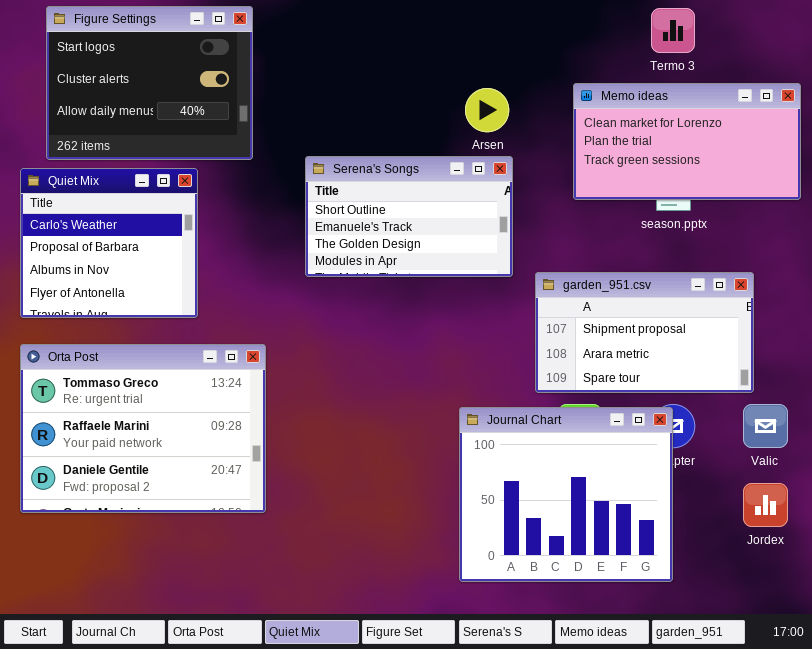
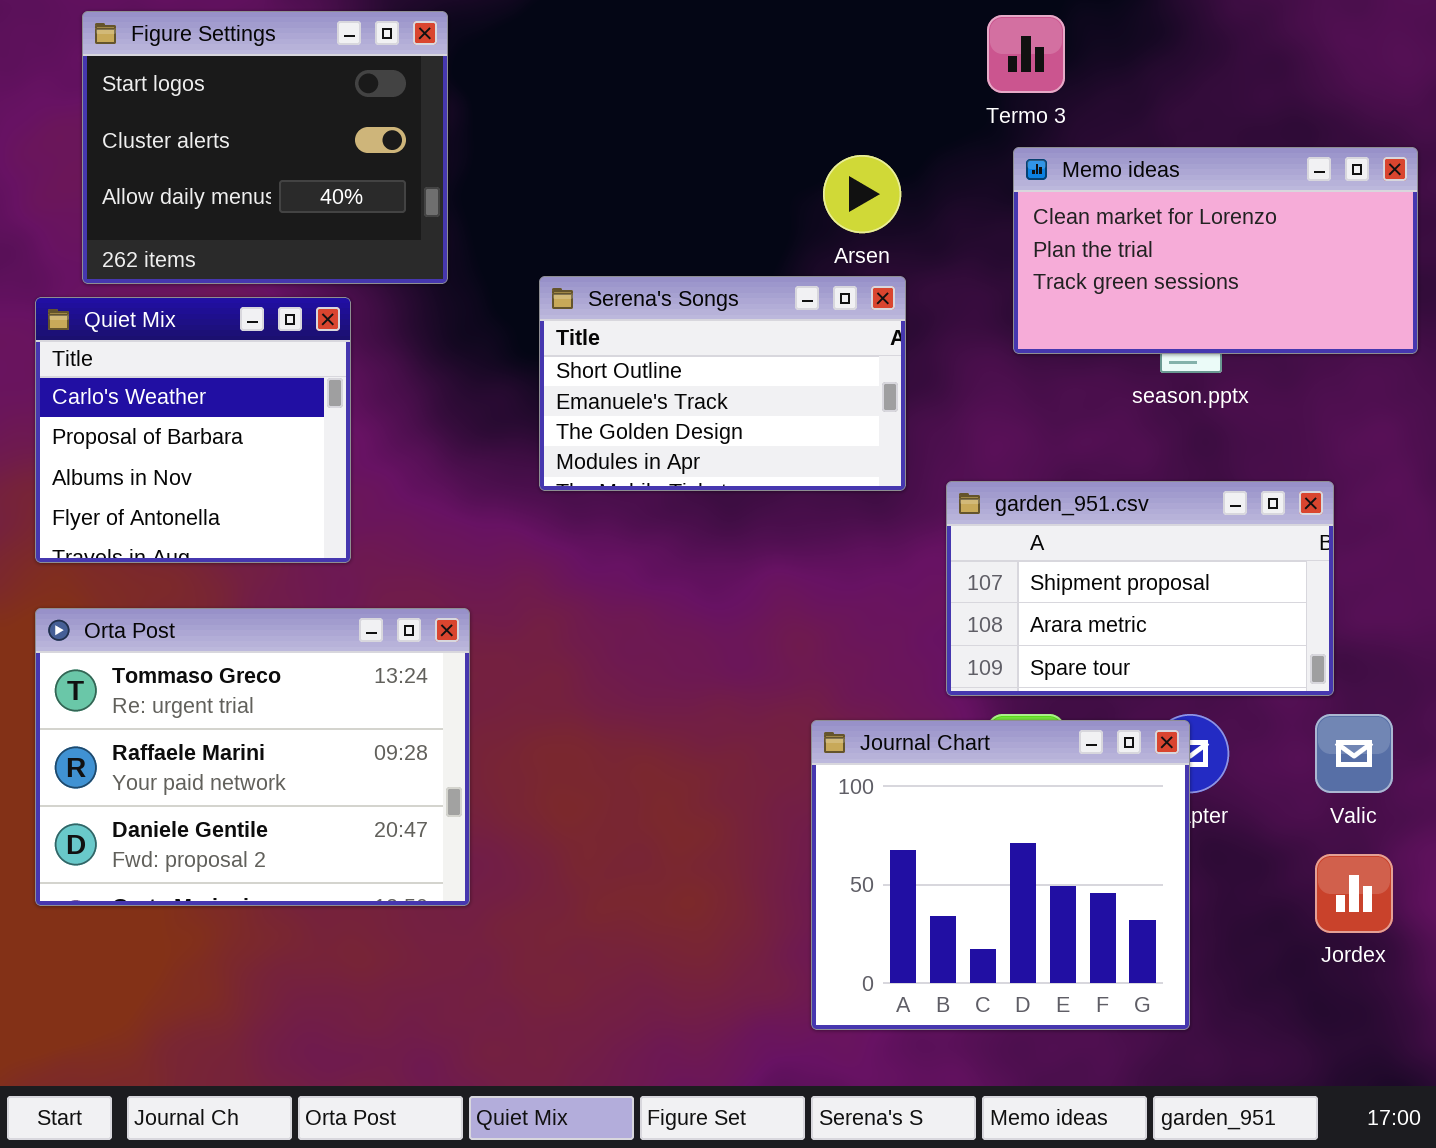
Termo 3: [651,8,695,53] -> [987,15,1065,93], moved

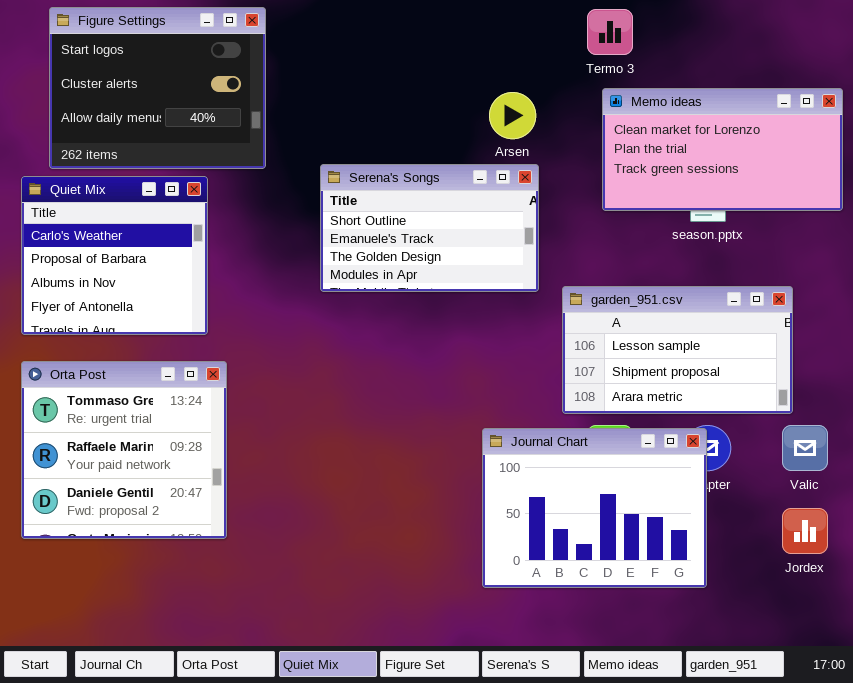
garden_951.csv: [946,481,1334,696] -> [562,286,793,414], scrolled up 1 row
Orta Post: [35,608,470,906] -> [21,361,227,539], resized
Journal Chart: [811,720,1190,1030] -> [482,428,707,588], resized

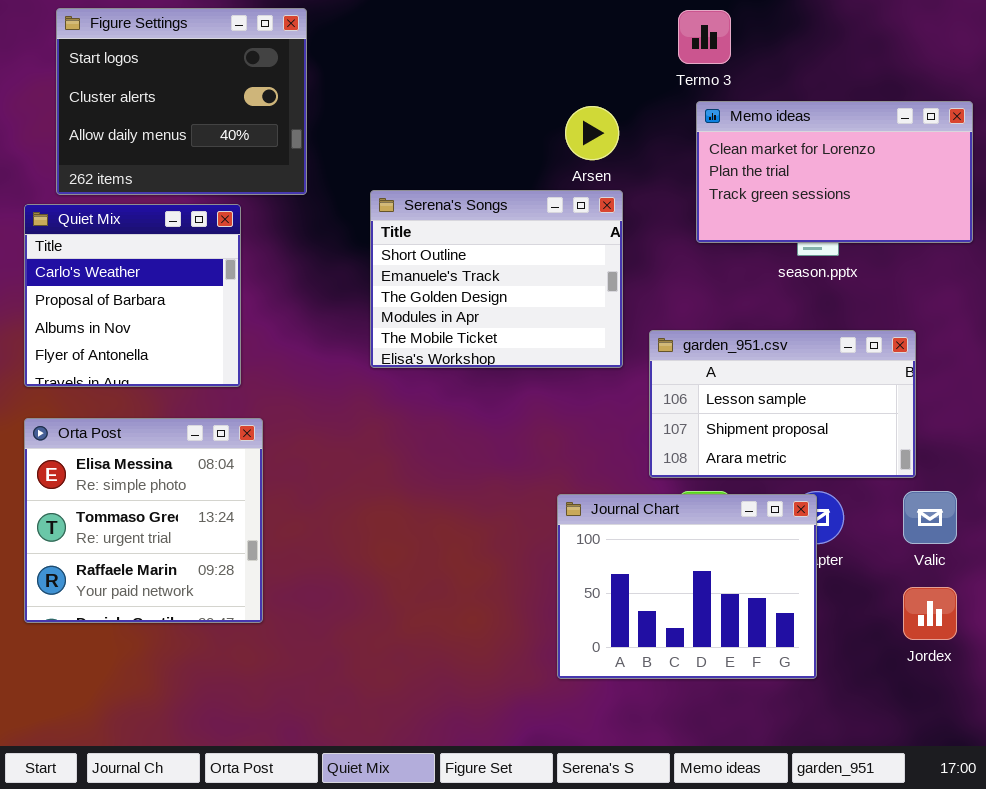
Serena's Songs: [320,164,539,292] -> [370,190,623,368], resized
Orta Post: [21,361,227,539] -> [24,418,263,623], scrolled up 1 row

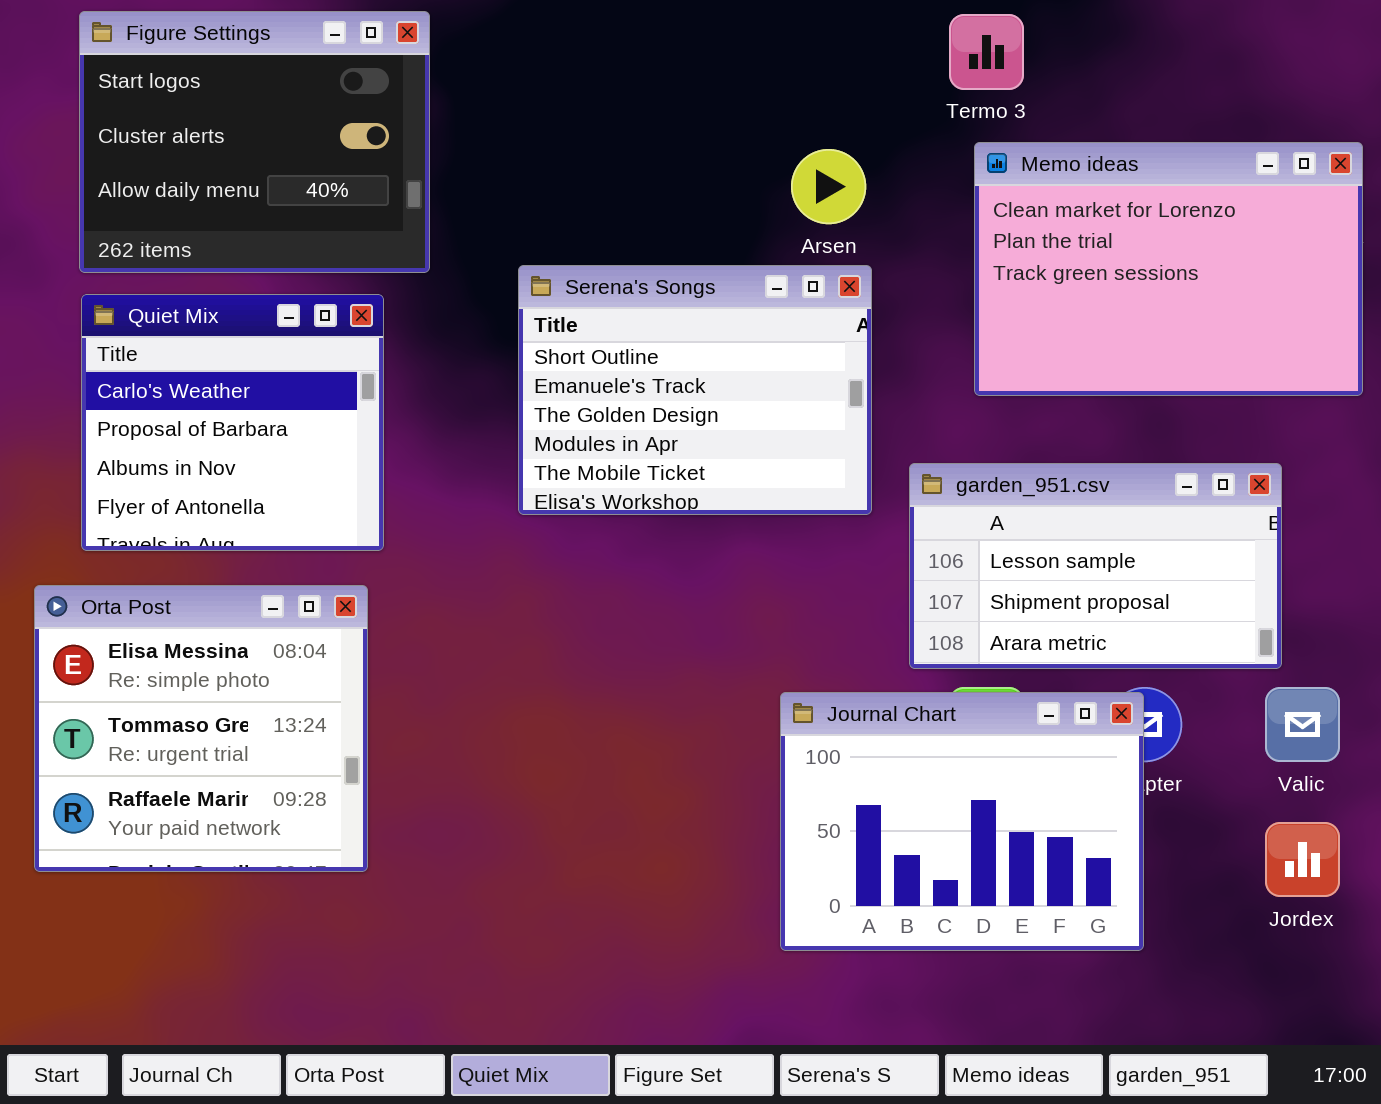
Memo ideas: [696,101,973,243] -> [974,142,1363,396], resized
Quiet Mix: [24,204,241,387] -> [81,294,384,551], moved

